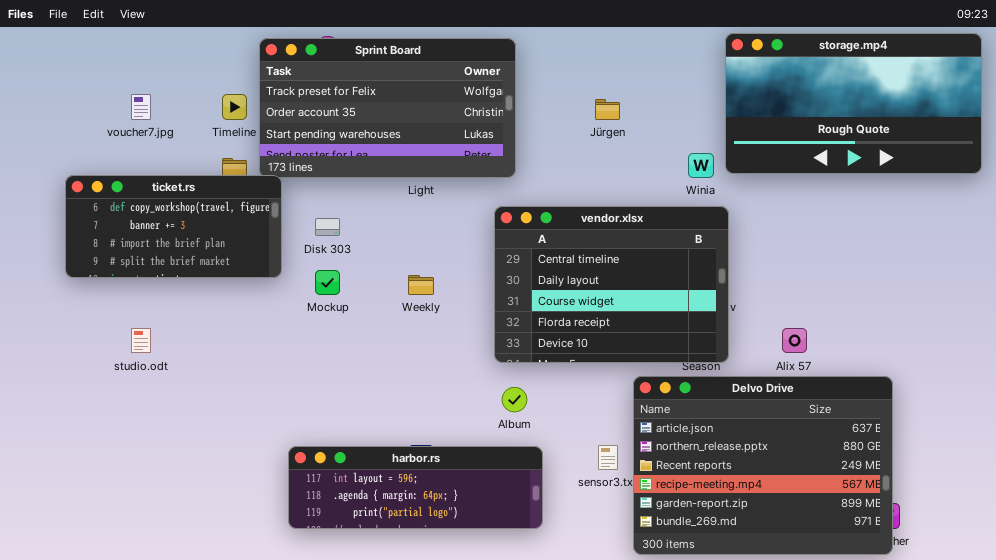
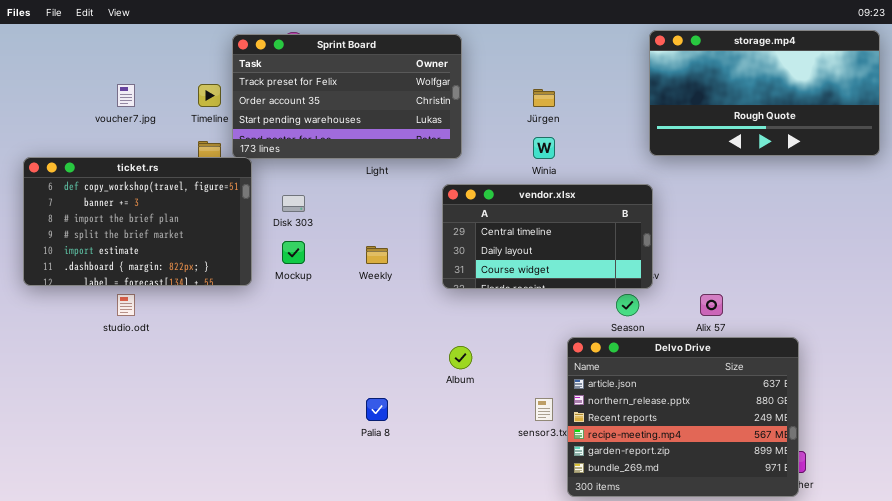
Winia: [688,153,714,178] -> [533,137,555,159], moved
ticket.rs: [65,175,282,278] -> [23,157,252,286], resized
vendor.xlsx: [494,206,729,363] -> [442,184,653,289], resized
harbor.rs: [288,446,543,529] -> none, closed

